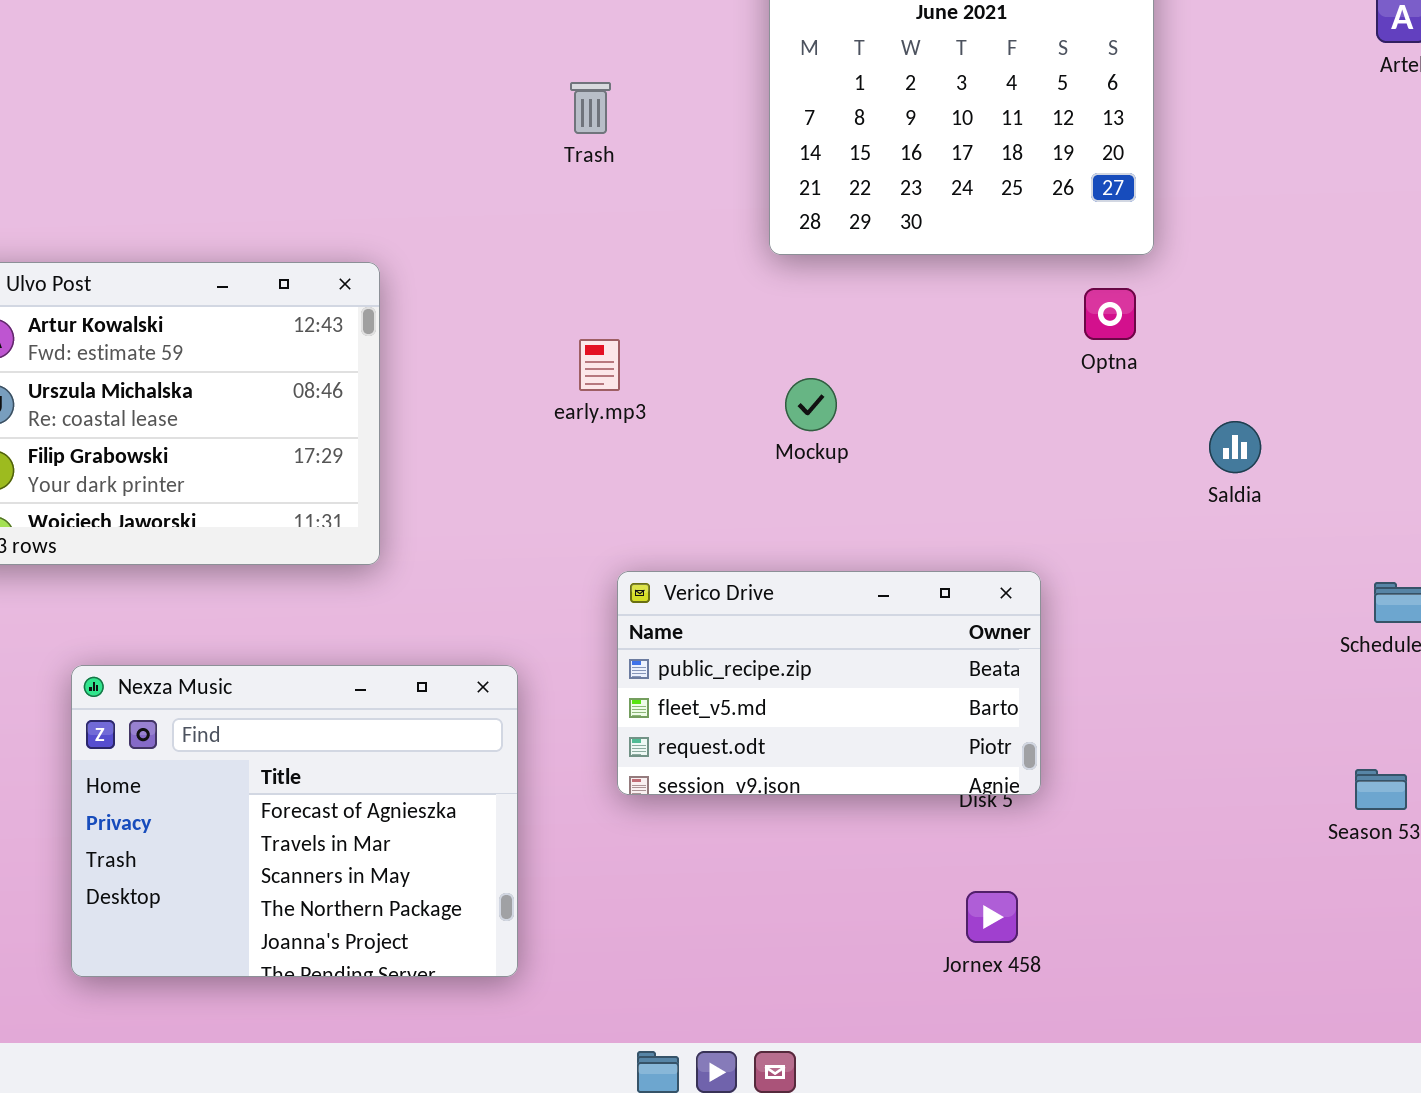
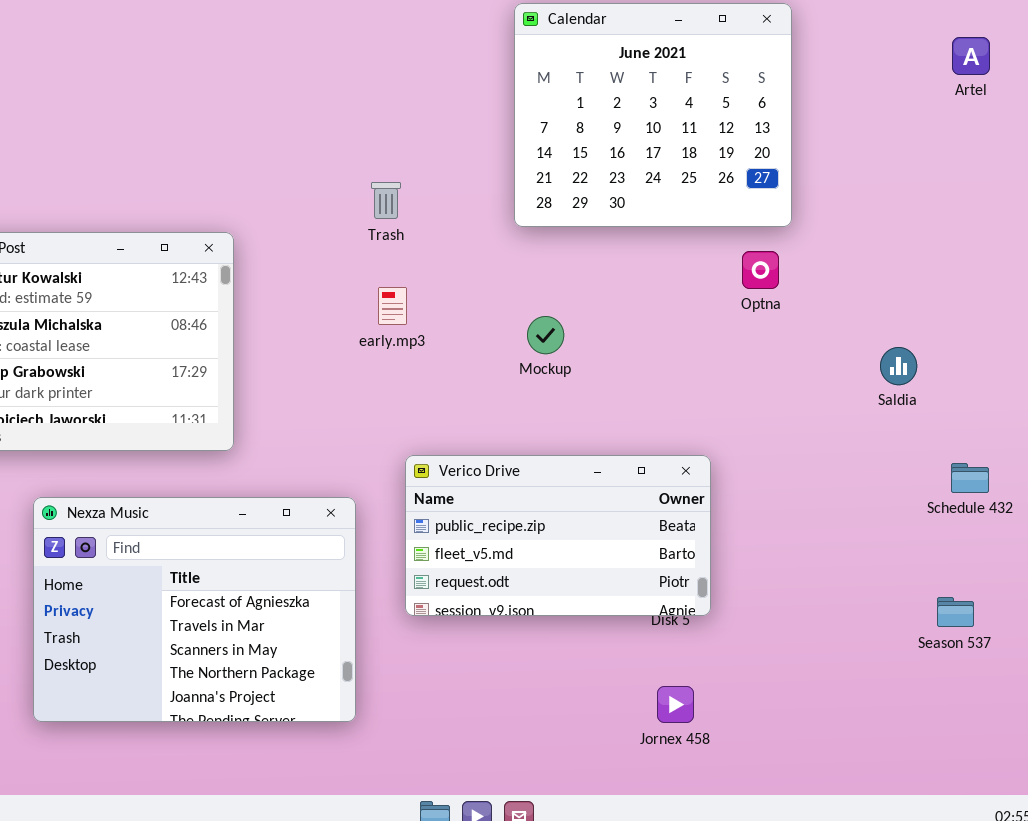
Trash: [570,82,611,134] -> [371,182,401,219], moved
Saldia: [1209,421,1261,473] -> [880,347,917,385], moved
Nexza Music: [71,665,518,977] -> [33,497,356,722], moved

